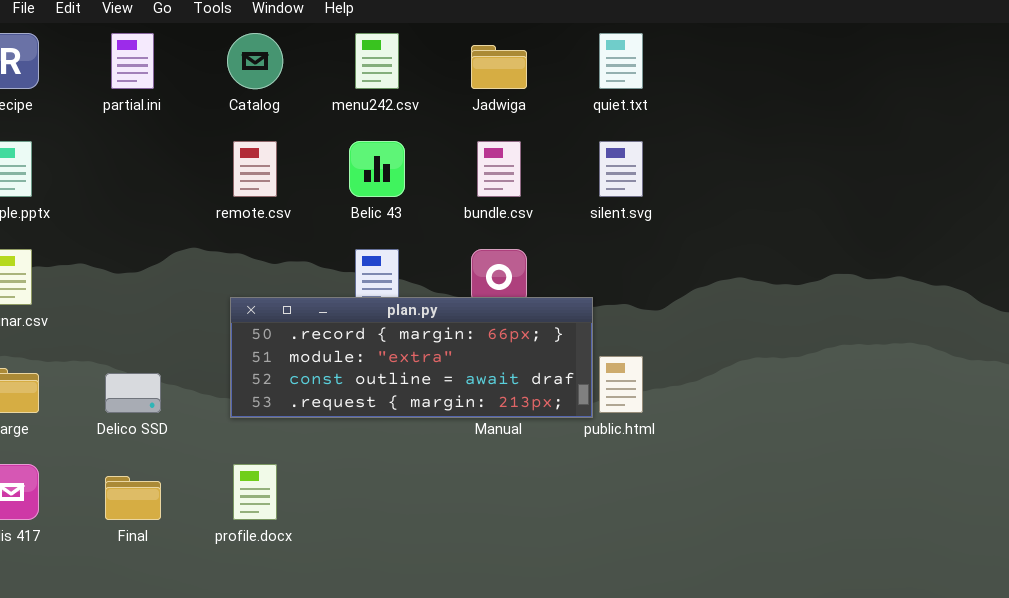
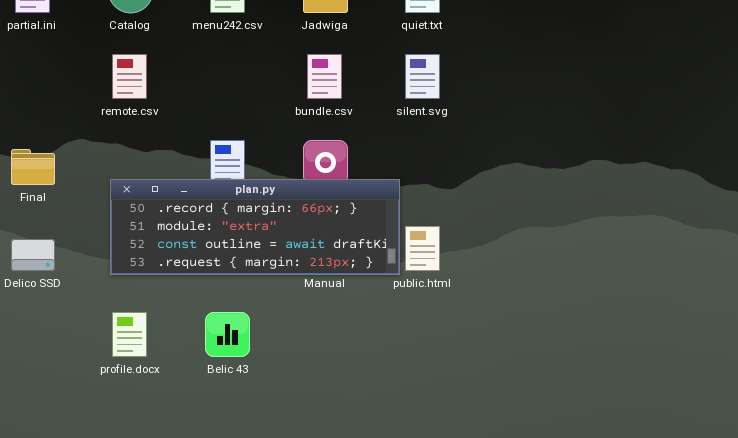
Belic 43: [349,141,405,197] -> [205,312,250,357], moved
Final: [105,476,161,520] -> [11,149,55,185], moved

